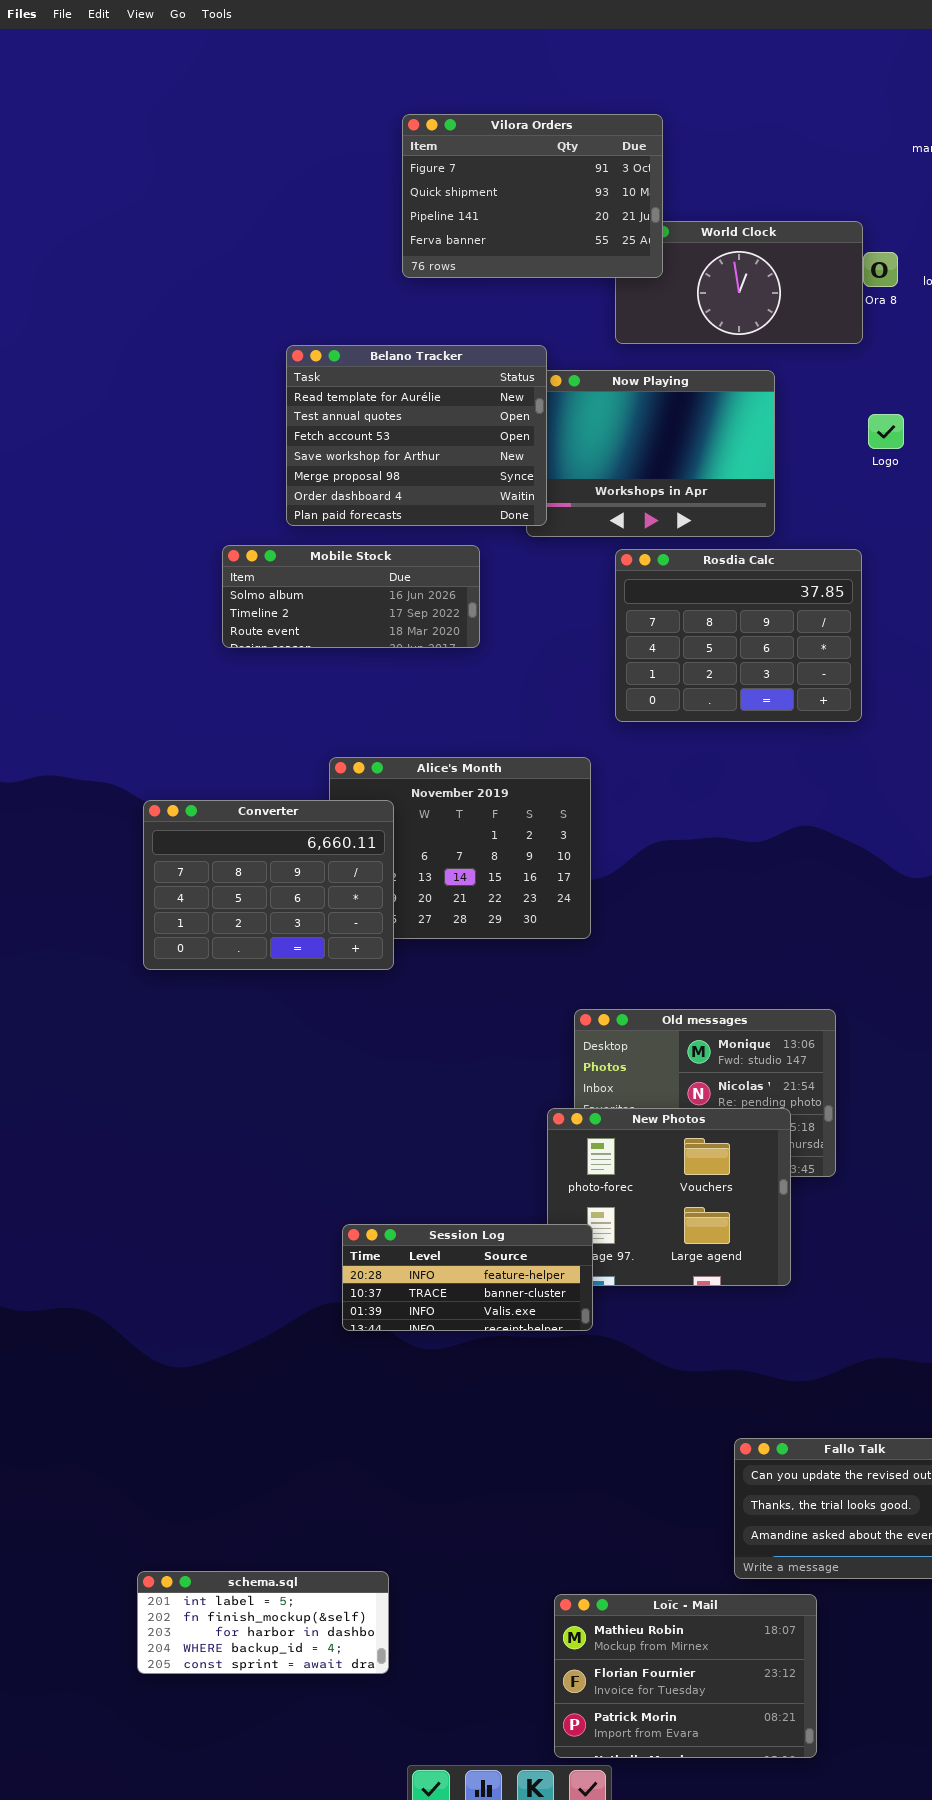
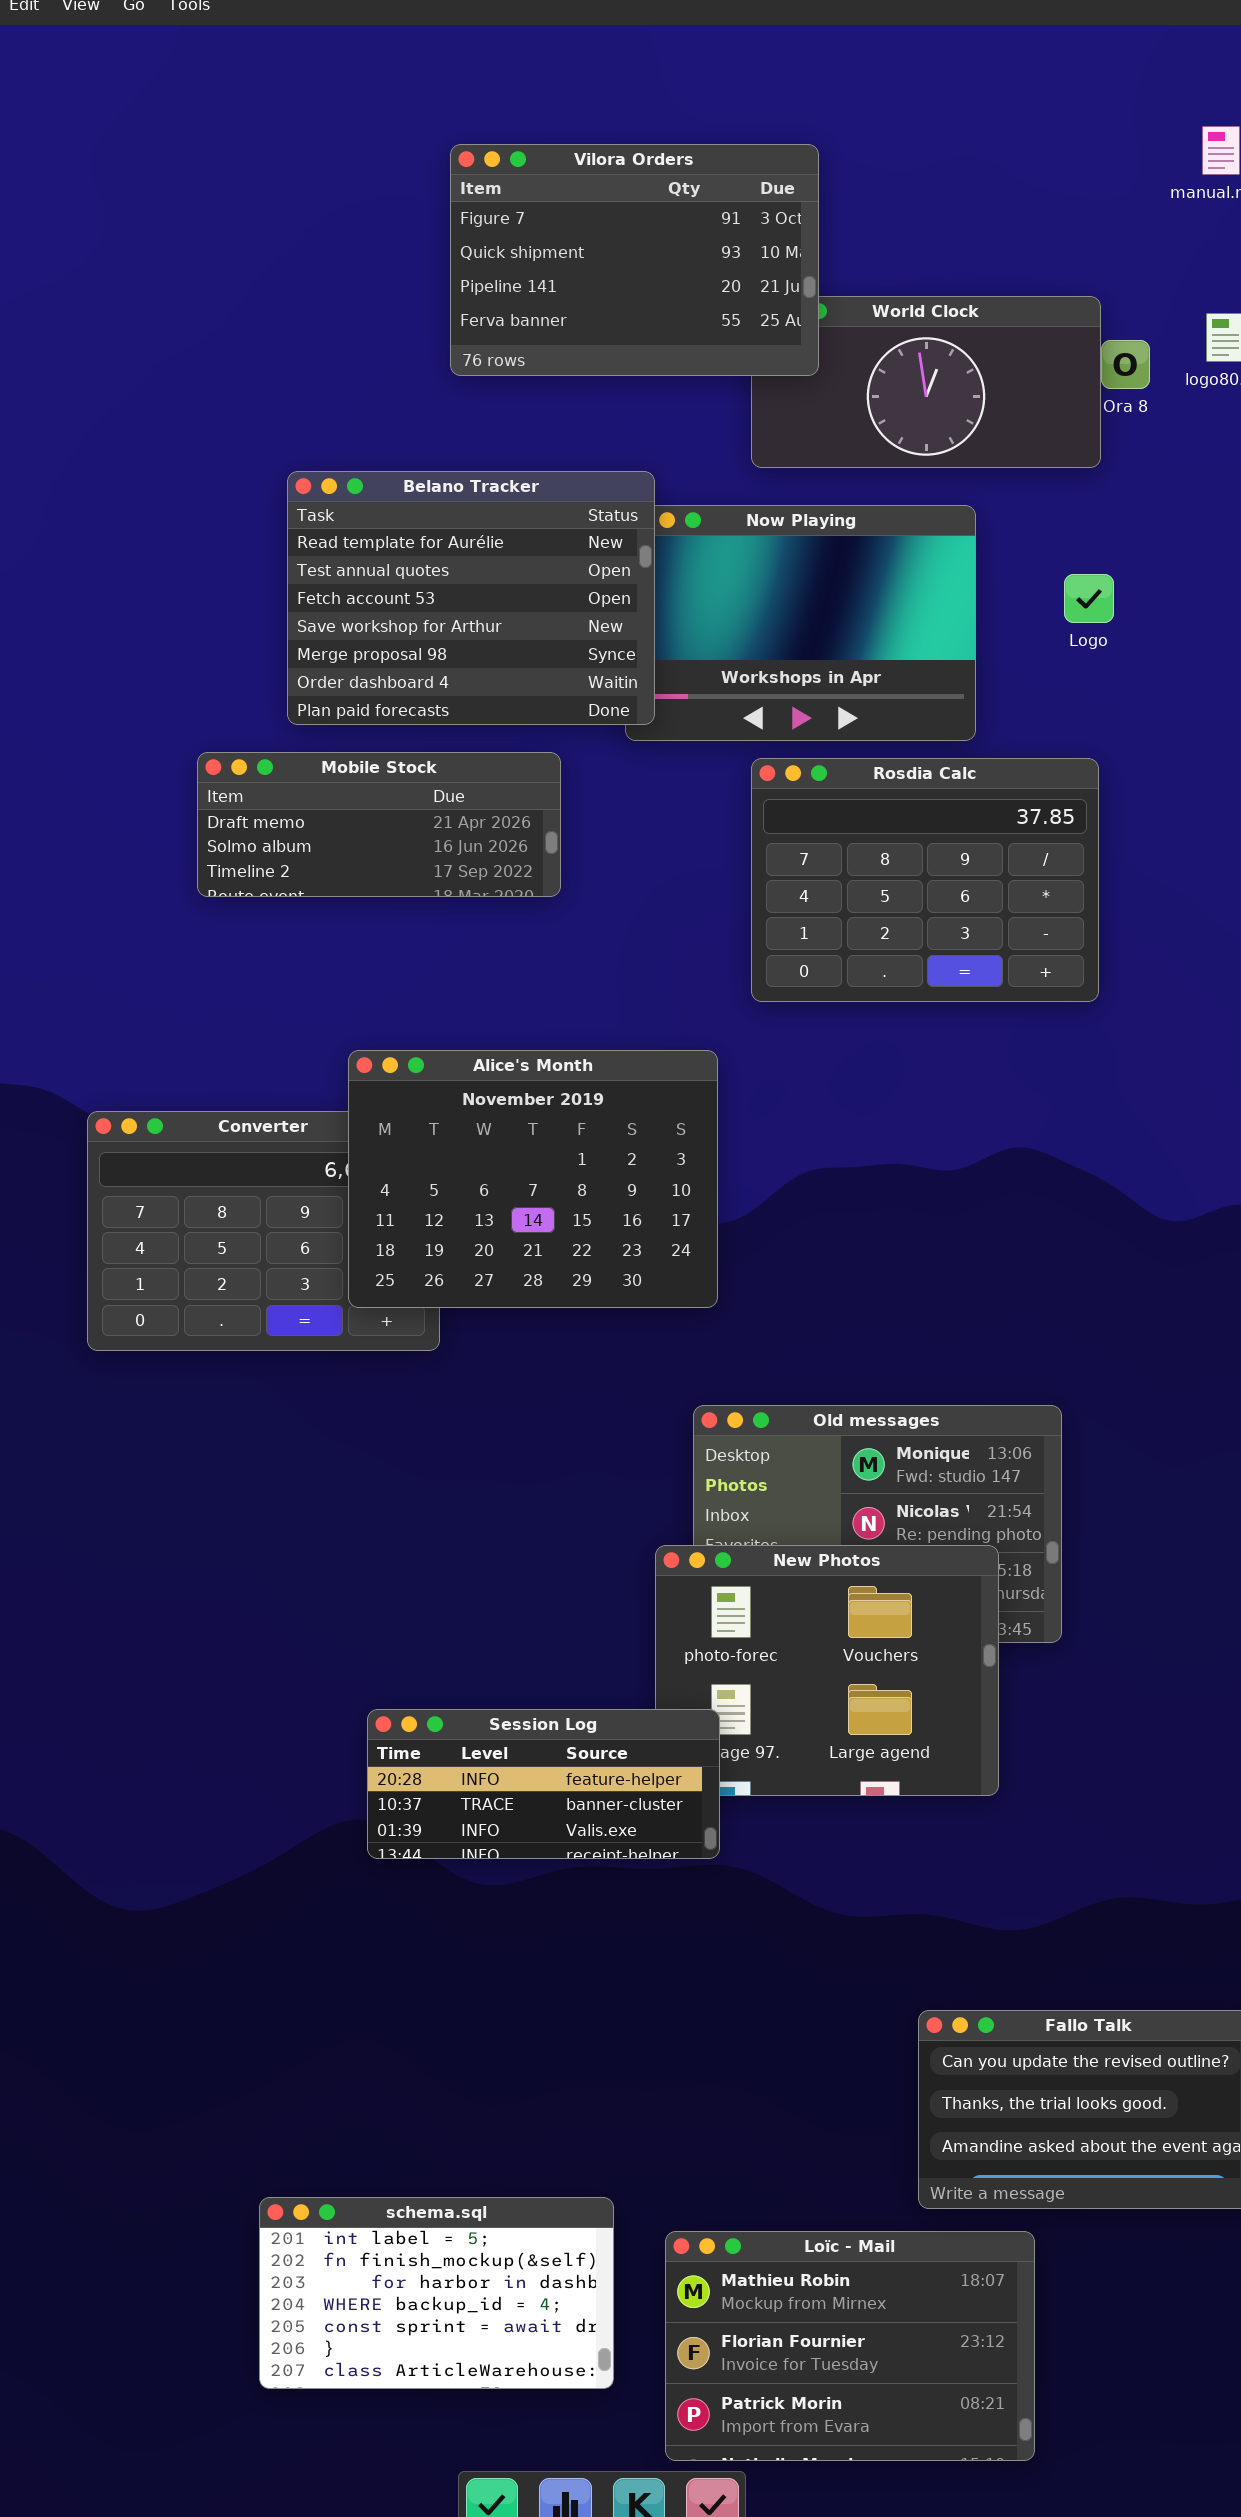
Logo: [868,414,904,449] -> [1064,574,1114,623], moved
Mobile Stock: [222,545,480,648] -> [197,752,561,897], scrolled up 1 row
Alice's Month: [329,757,591,939] -> [348,1050,718,1308], raised
schema.sql: [137,1571,389,1674] -> [259,2197,614,2389], moved, resized

